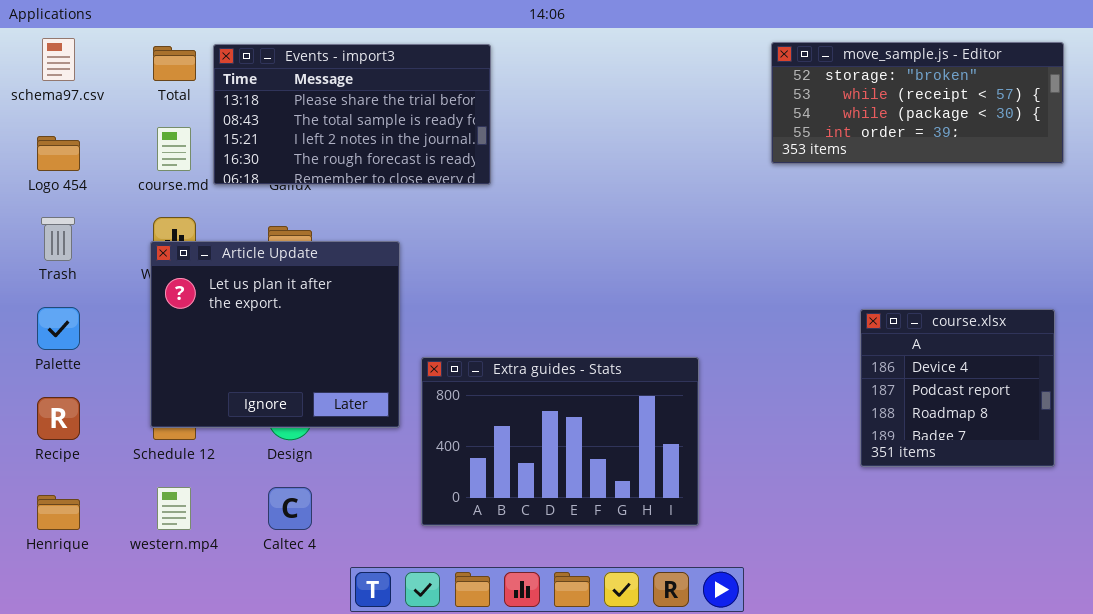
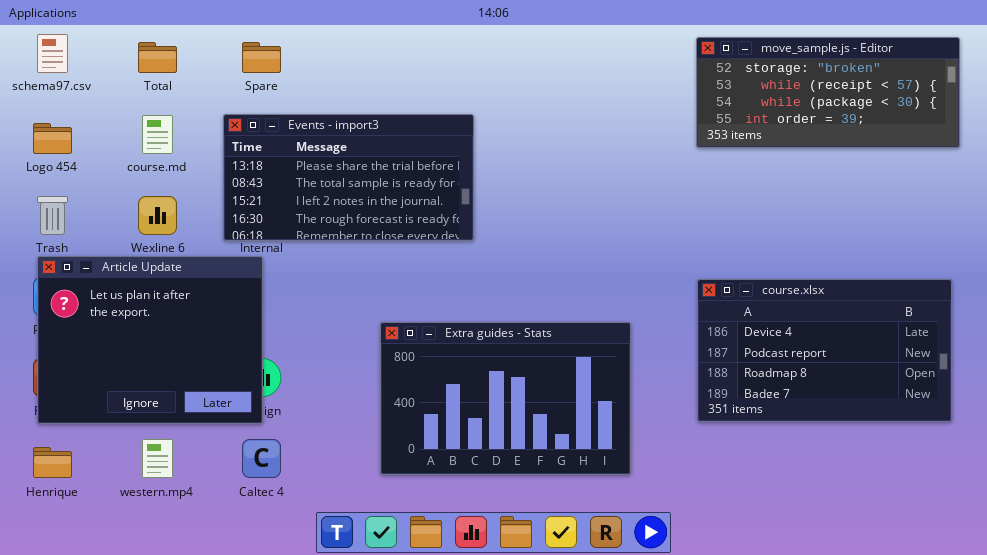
Events - import3: [213,44,491,185] -> [223,114,474,241], moved
Article Update: [150,241,400,428] -> [37,256,263,424], moved
course.xlsx: [860,309,1055,467] -> [697,279,952,422], resized

